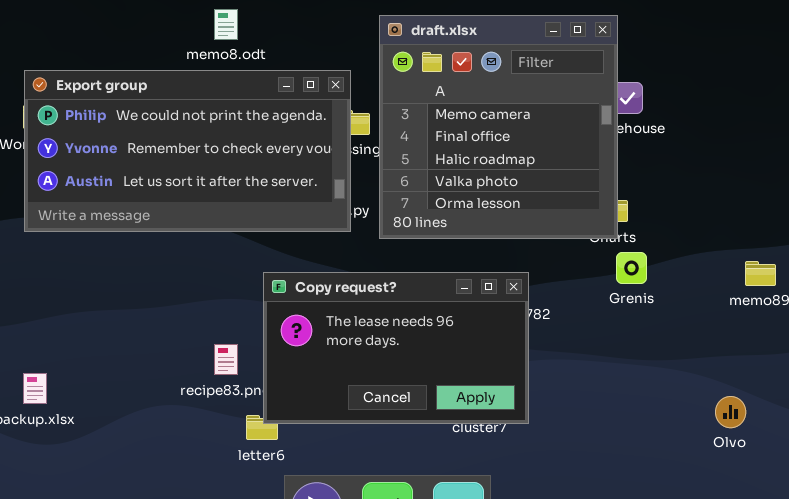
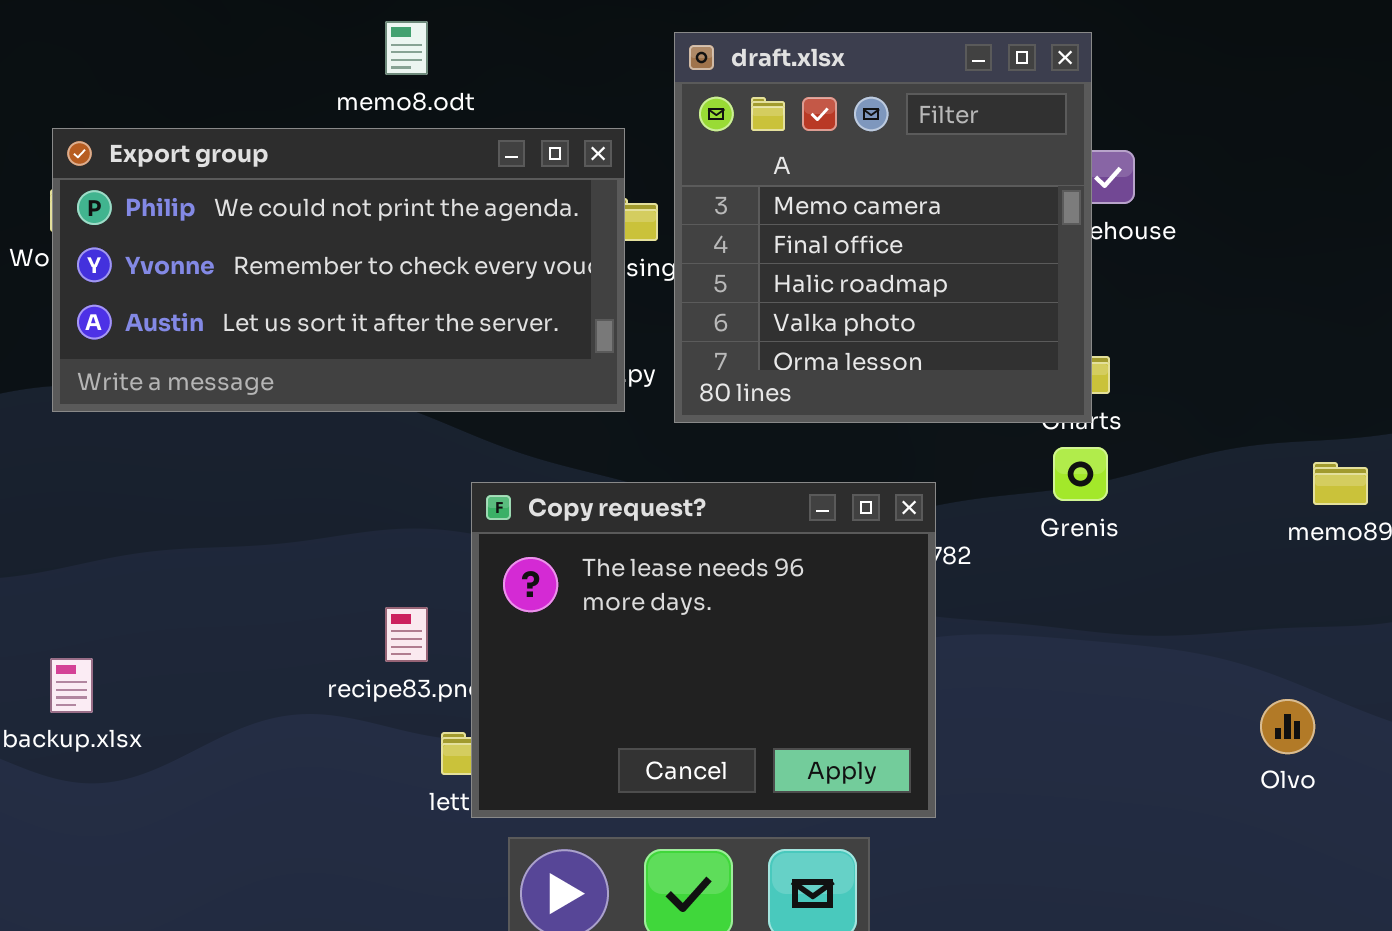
Grenis: [616,252,647,284] -> [1053,447,1108,501], moved
Copy request?: [263,272,529,424] -> [471,482,936,818], resized

